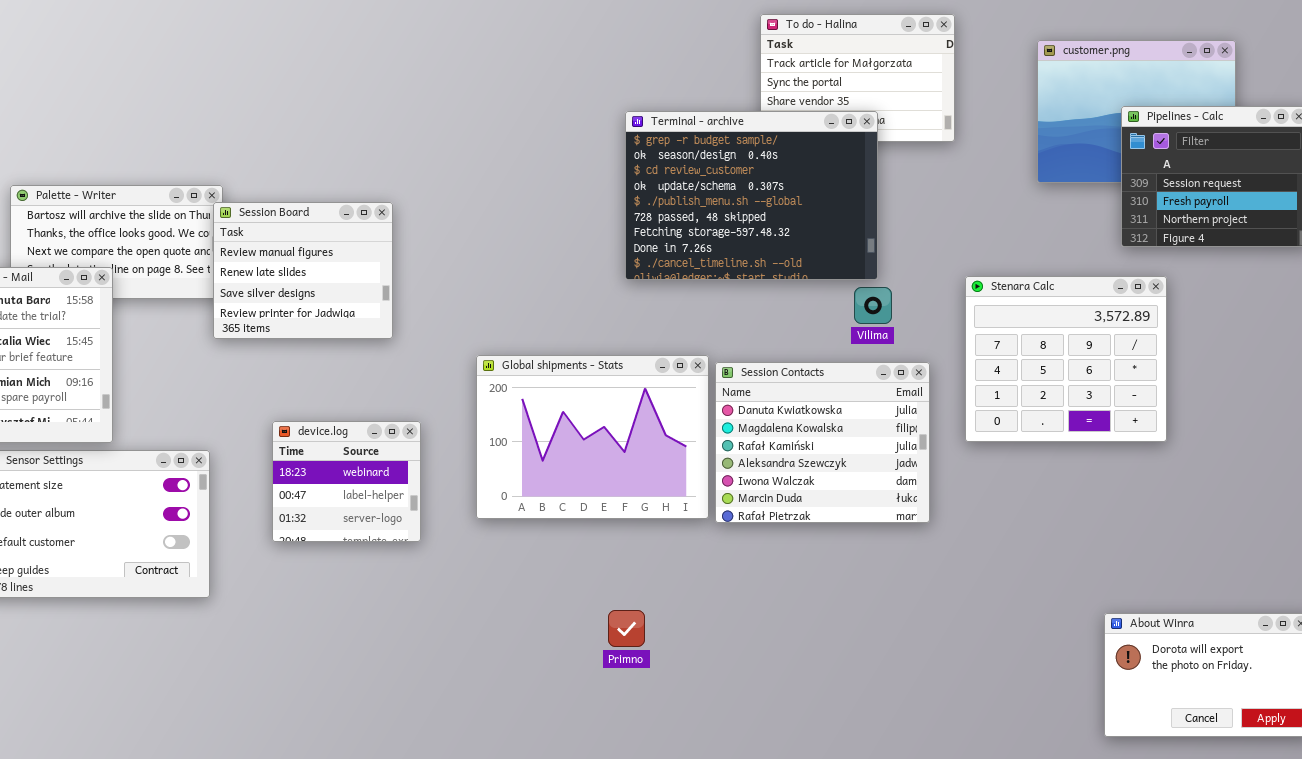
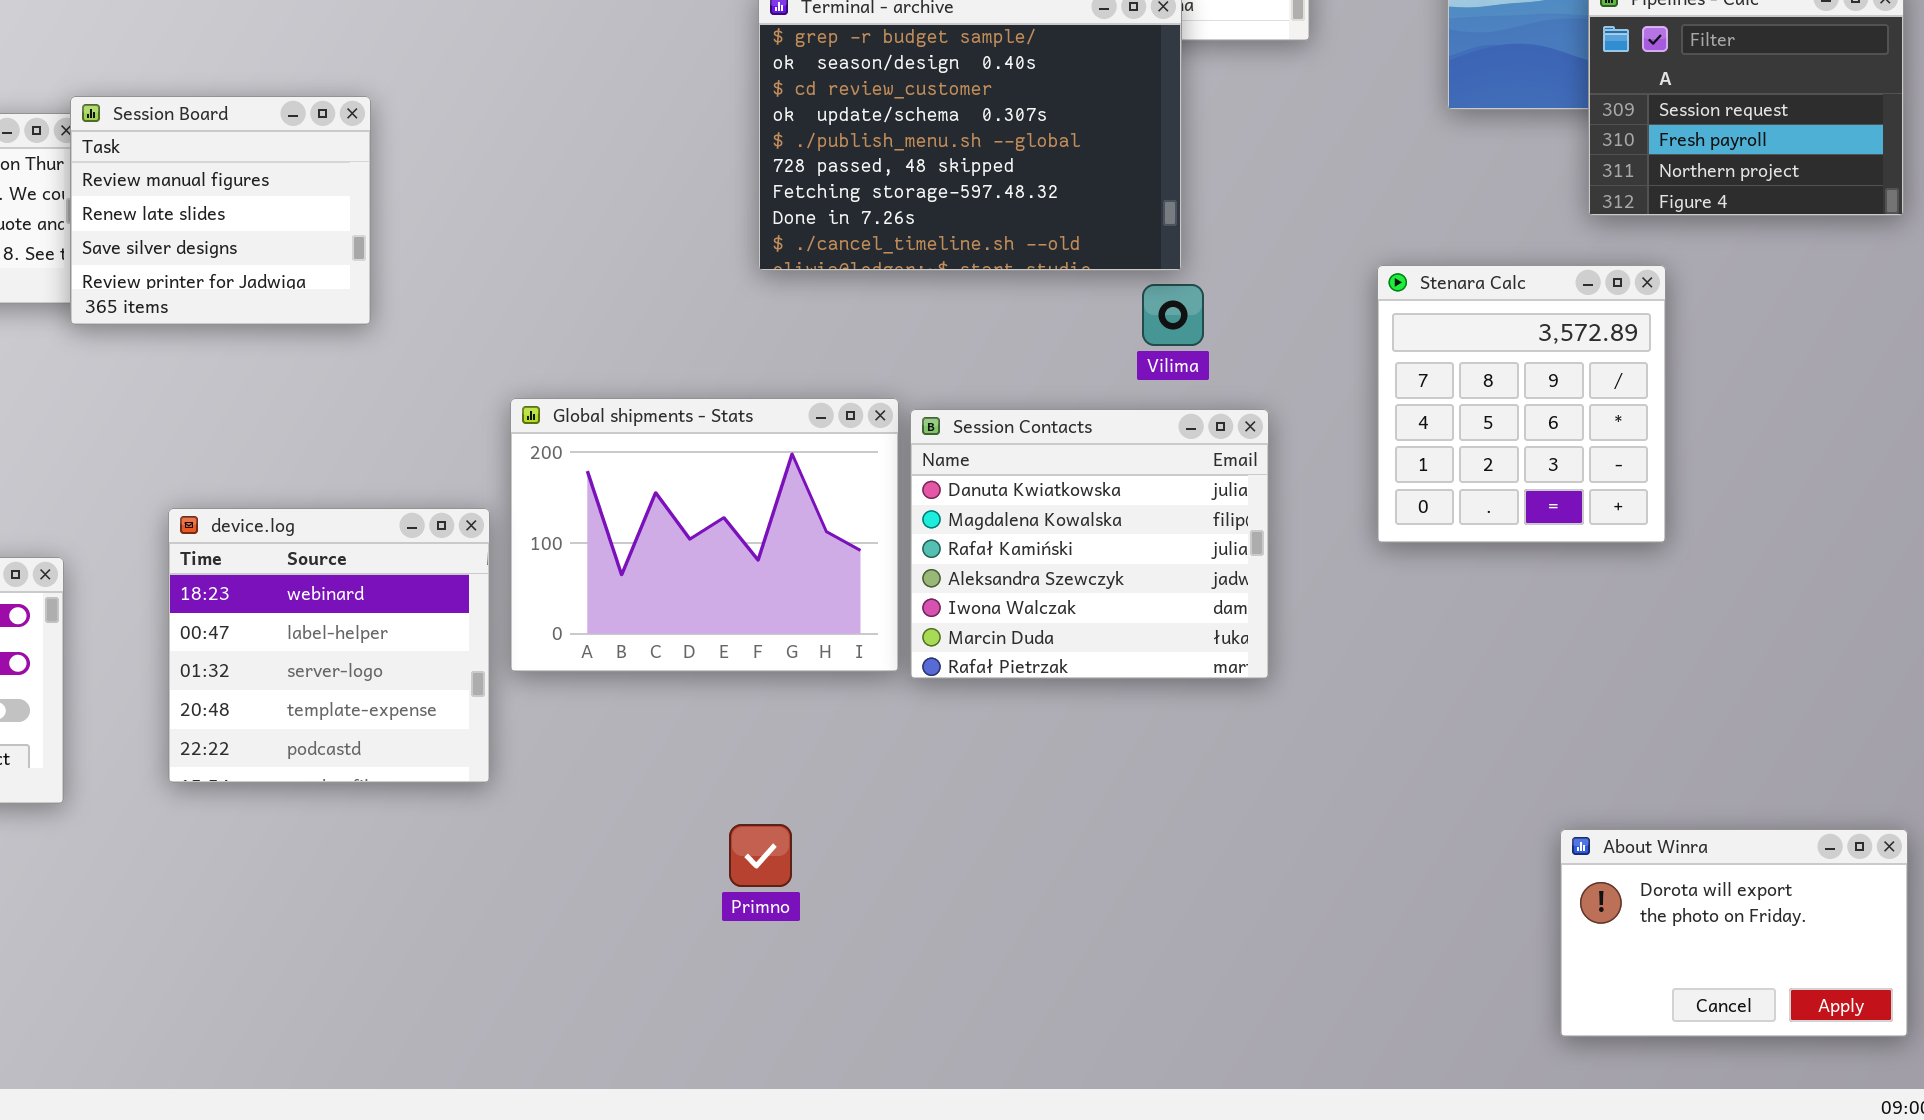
Session Board: [213,202,393,339] -> [70,96,371,325], moved
Stenara Calc: [965,276,1167,442] -> [1377,265,1666,543], resized
device.log: [272,421,421,542] -> [168,508,490,783], resized

